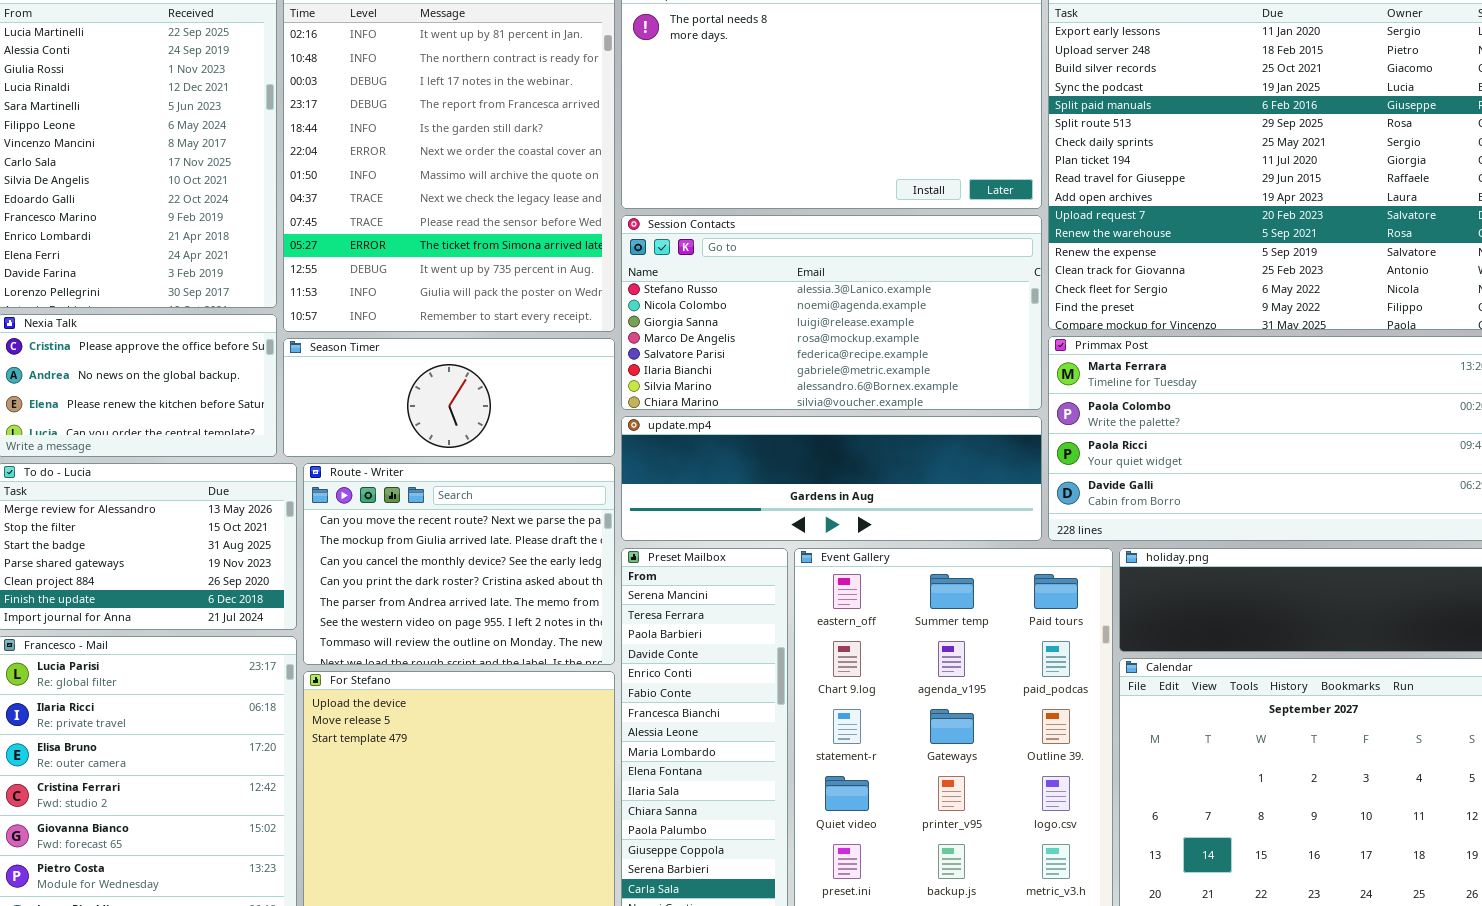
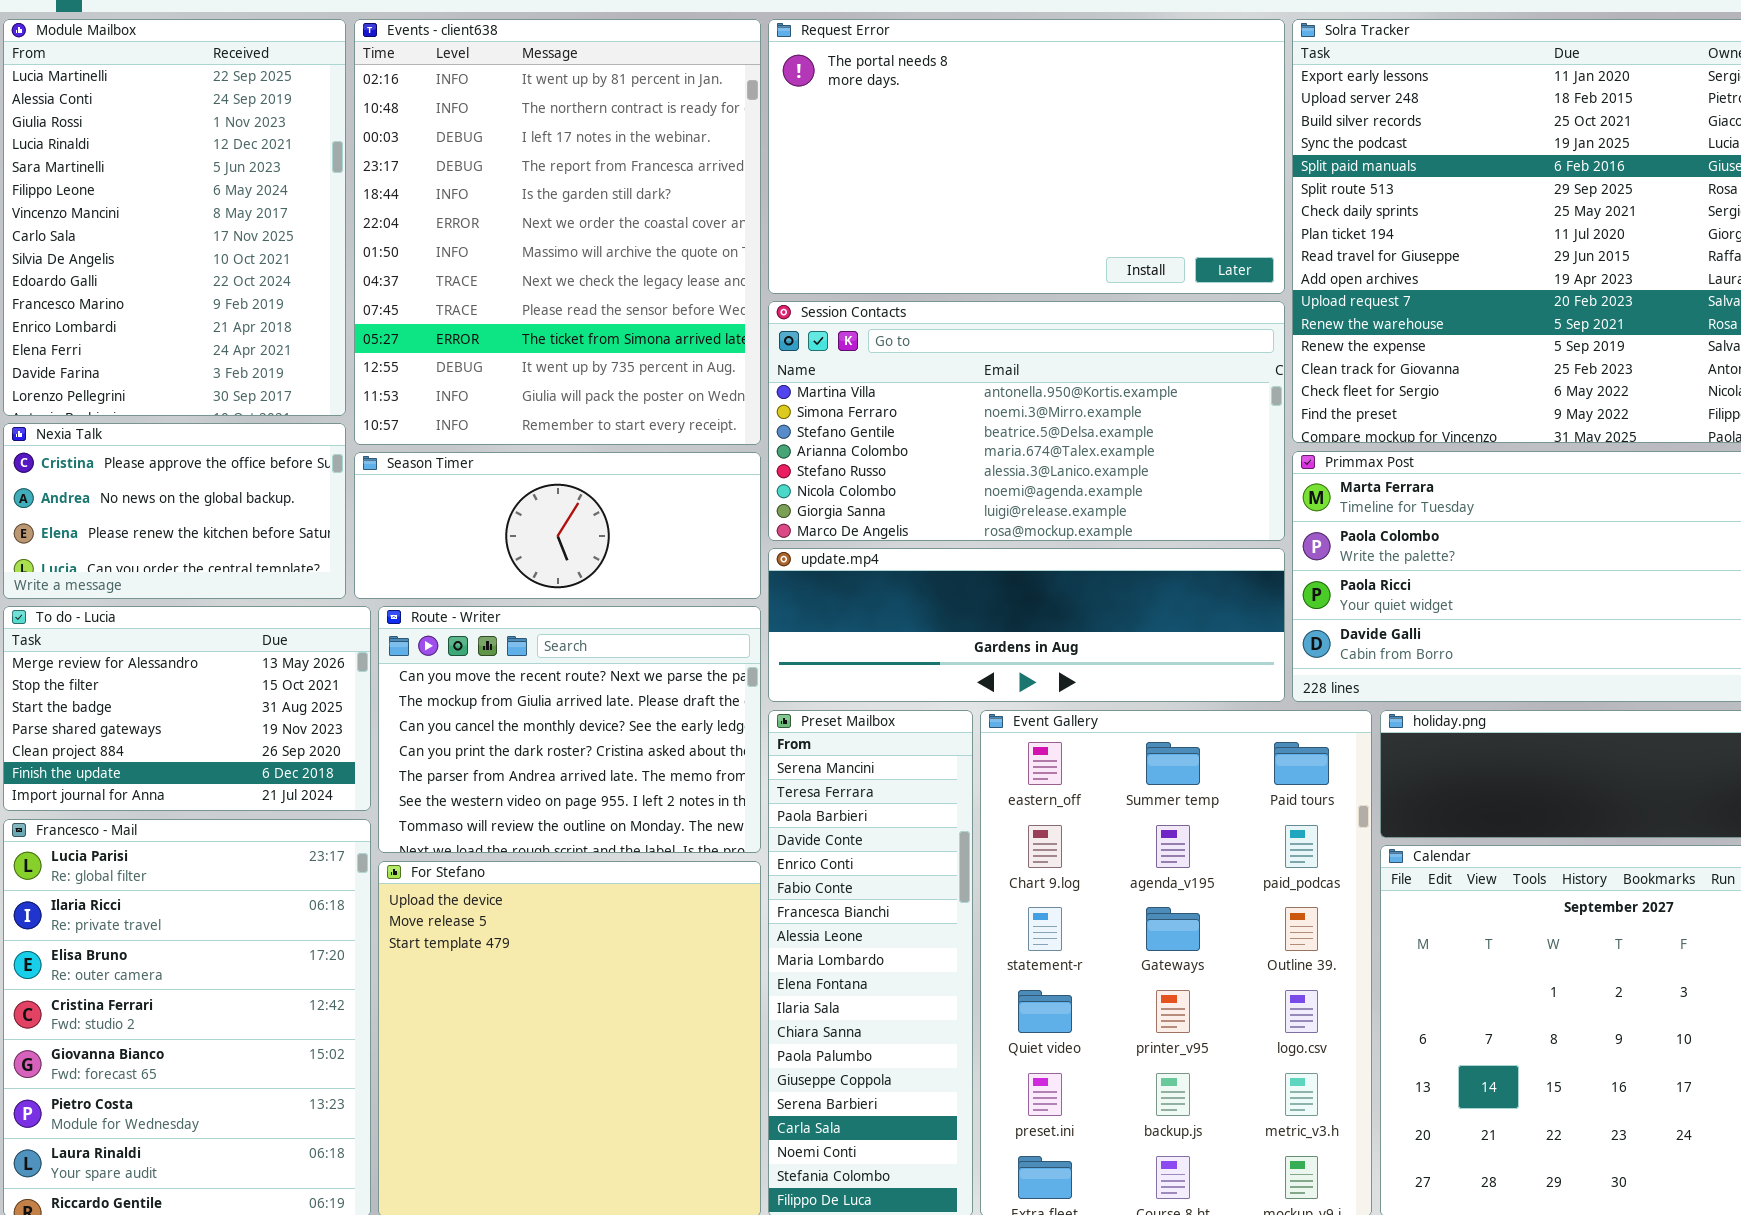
Session Contacts: [621,215,1042,410] -> [768,301,1285,541], scrolled up 4 rows

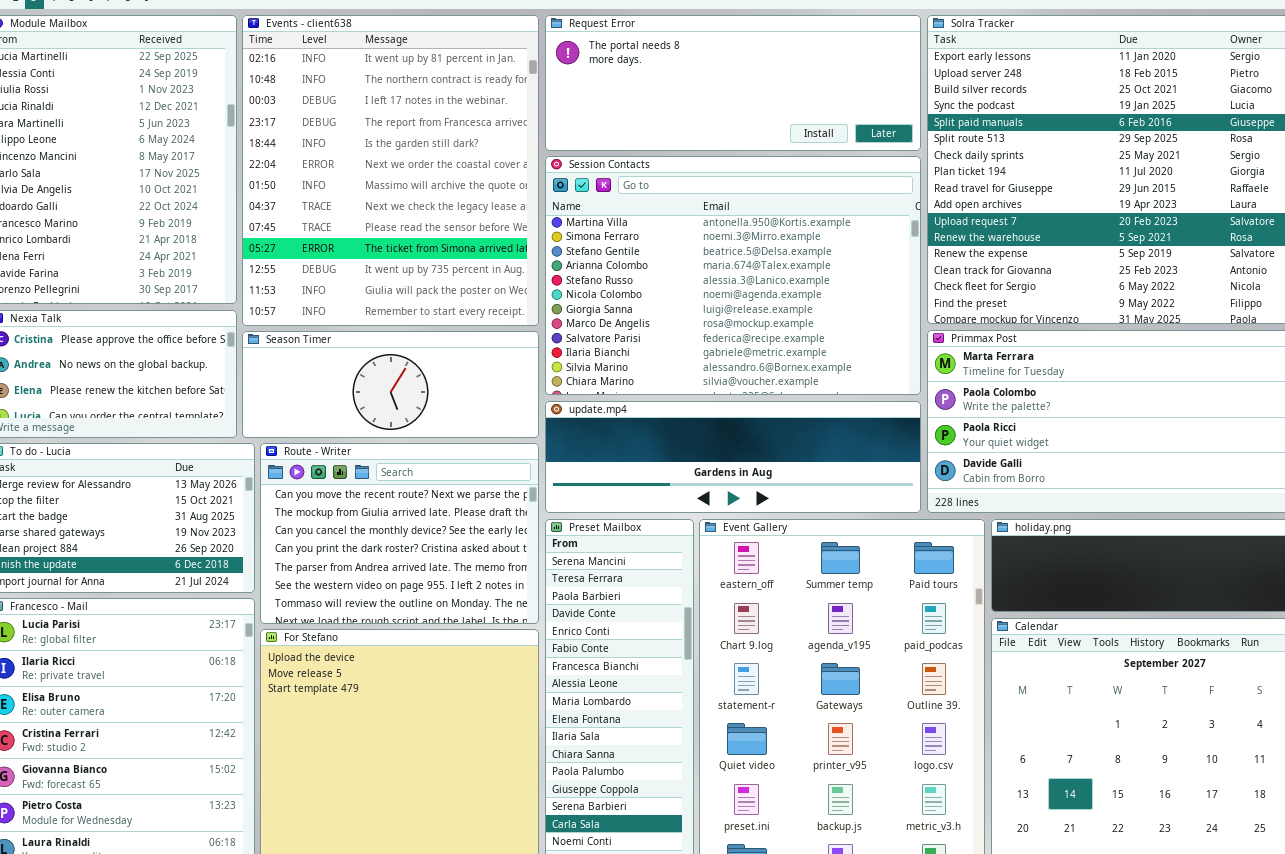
Request Error: [768,19,1285,294] -> [545,15,921,151], resized
Session Contacts: [768,301,1285,541] -> [545,156,921,395], resized

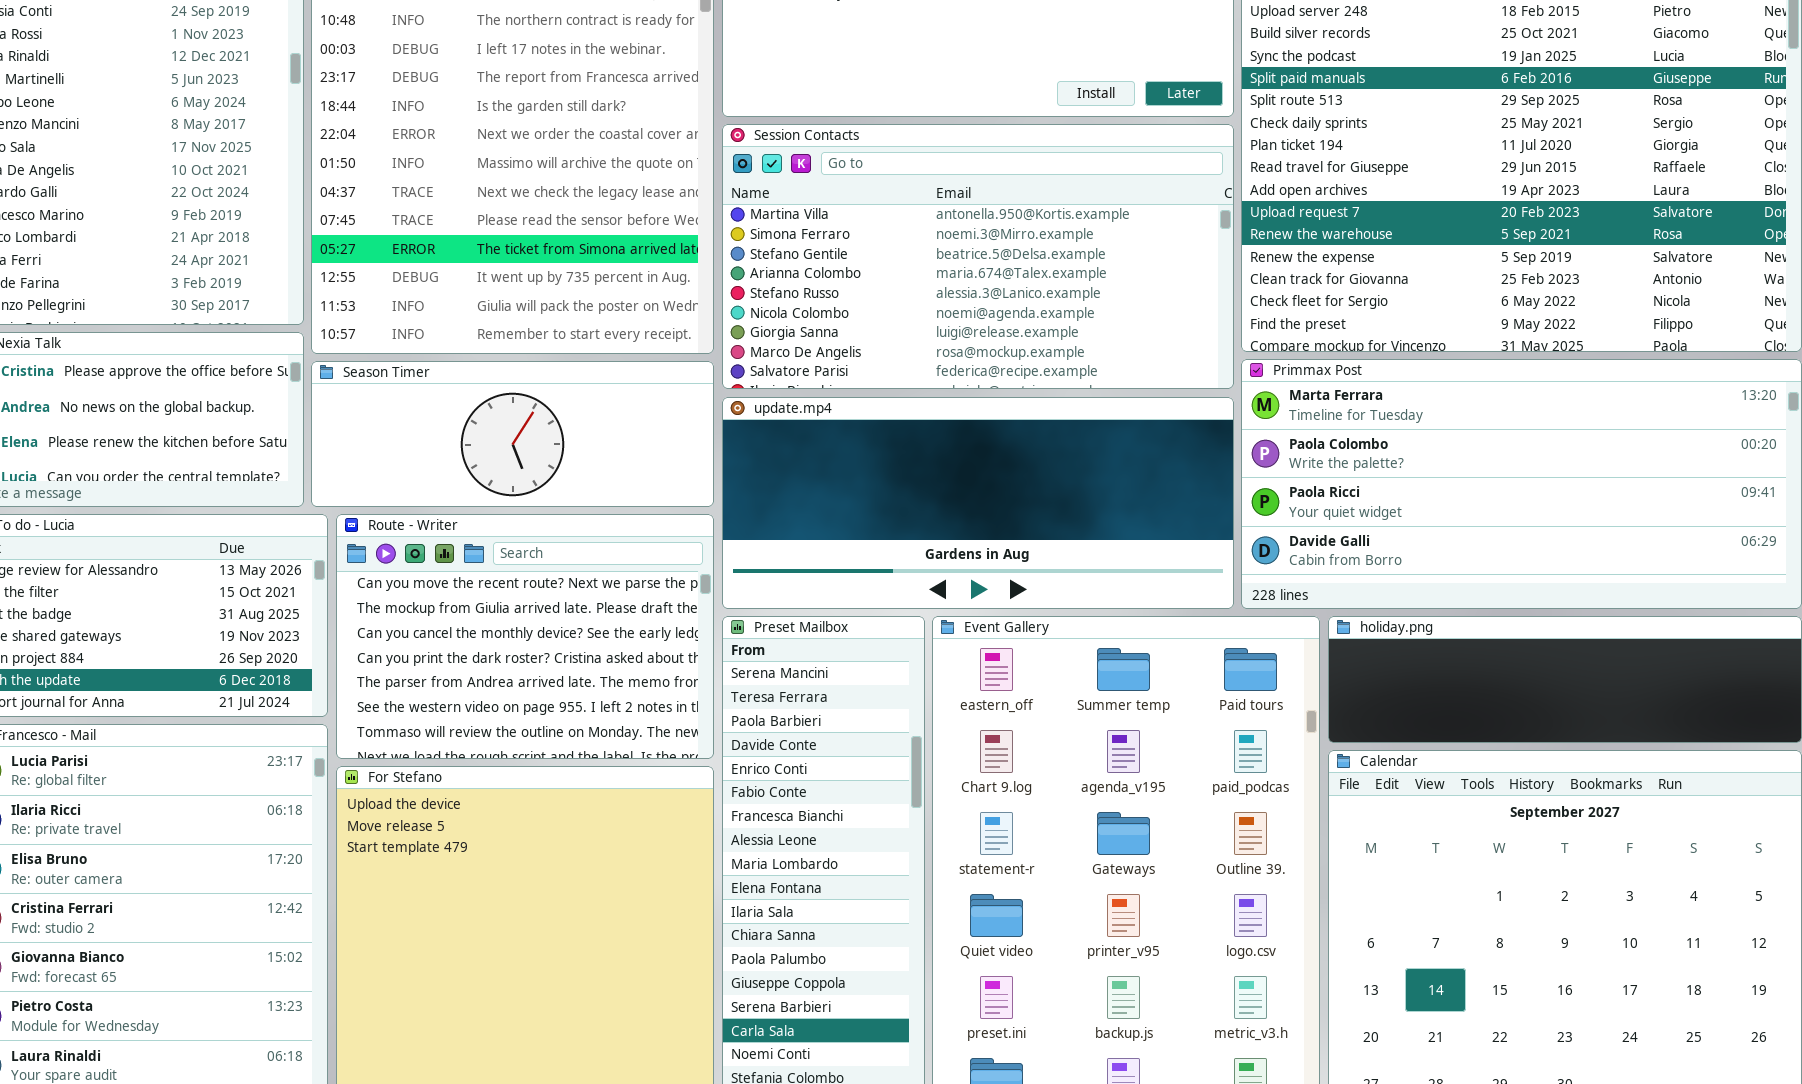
Session Contacts: [545,156,921,395] -> [722,124,1234,389], resized
update.mp4: [545,401,921,513] -> [722,397,1234,609], resized

